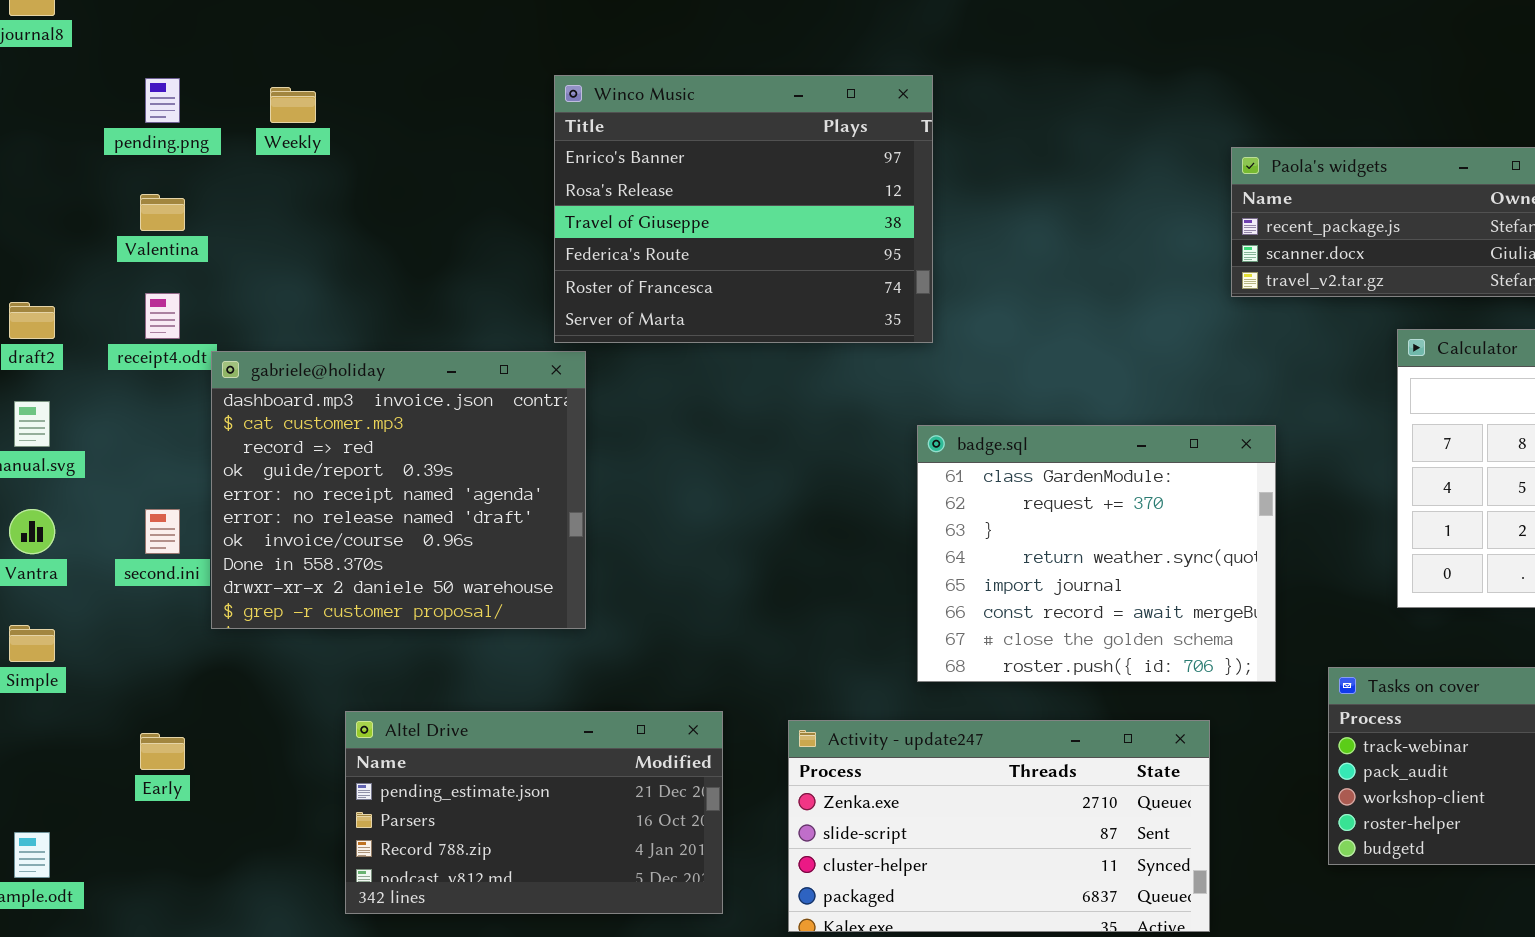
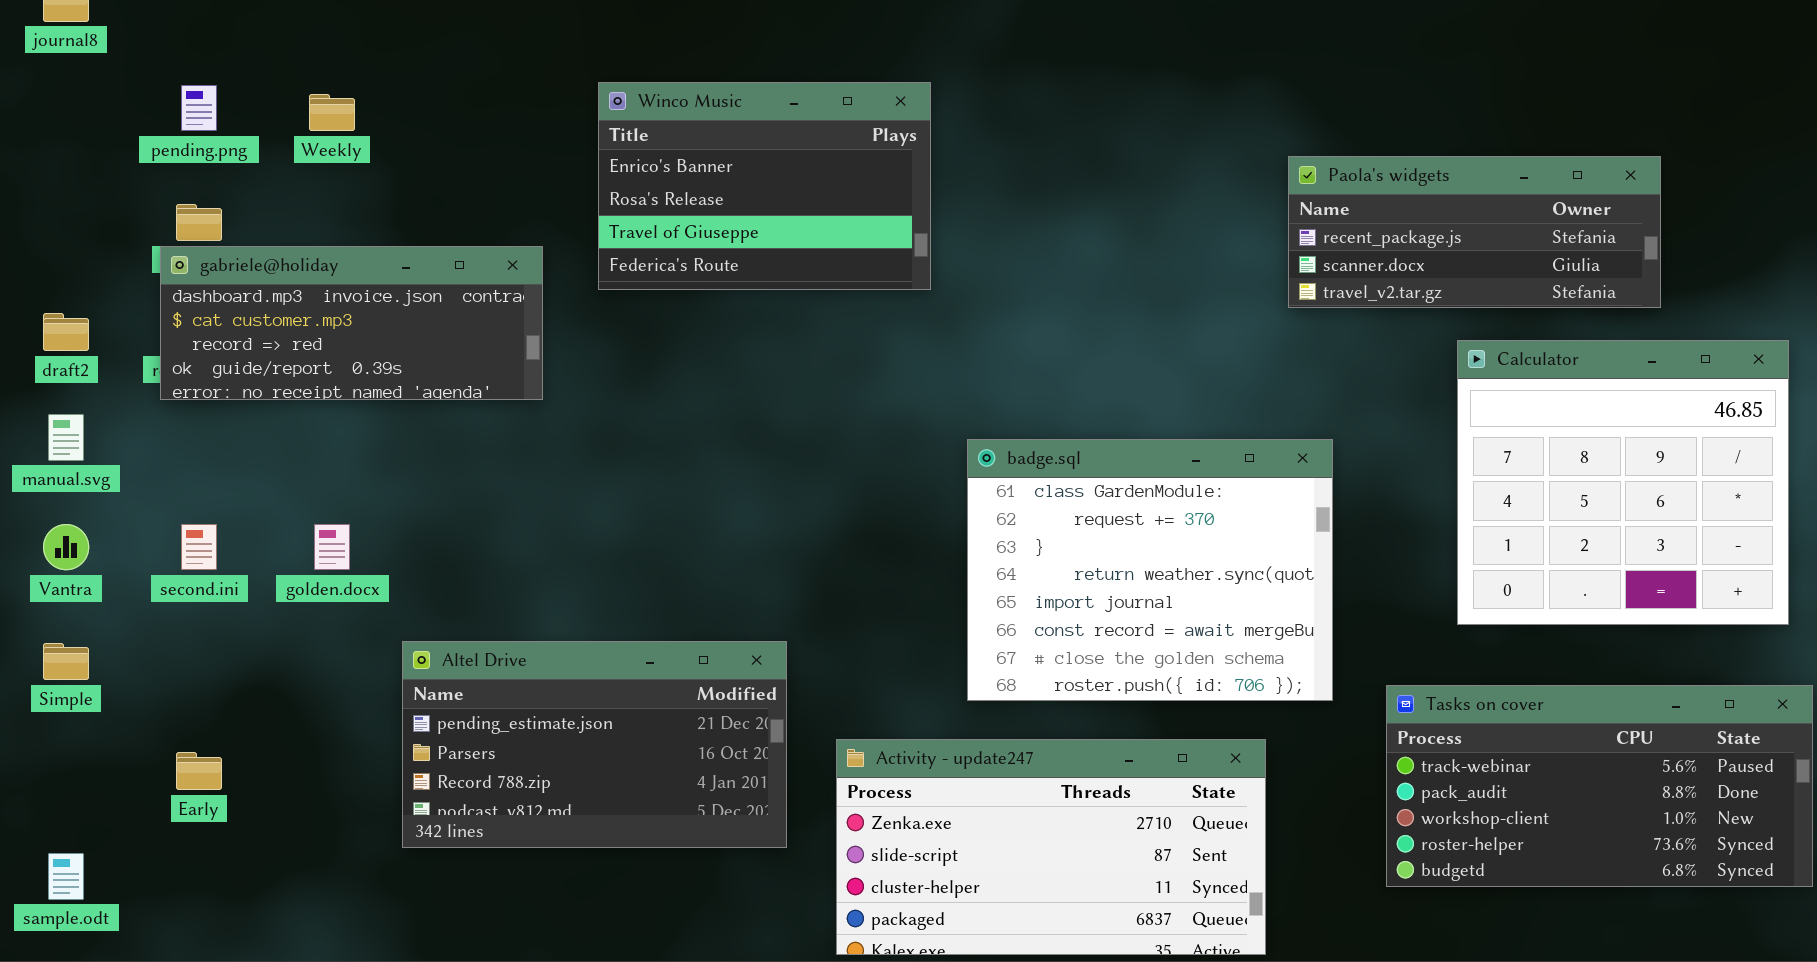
Winco Music: [554,75,933,343] -> [598,82,931,290], resized
gabriele@holiday: [211,351,586,629] -> [160,246,543,400], moved, resized
Altel Drive: [345,711,723,914] -> [402,641,787,848], moved

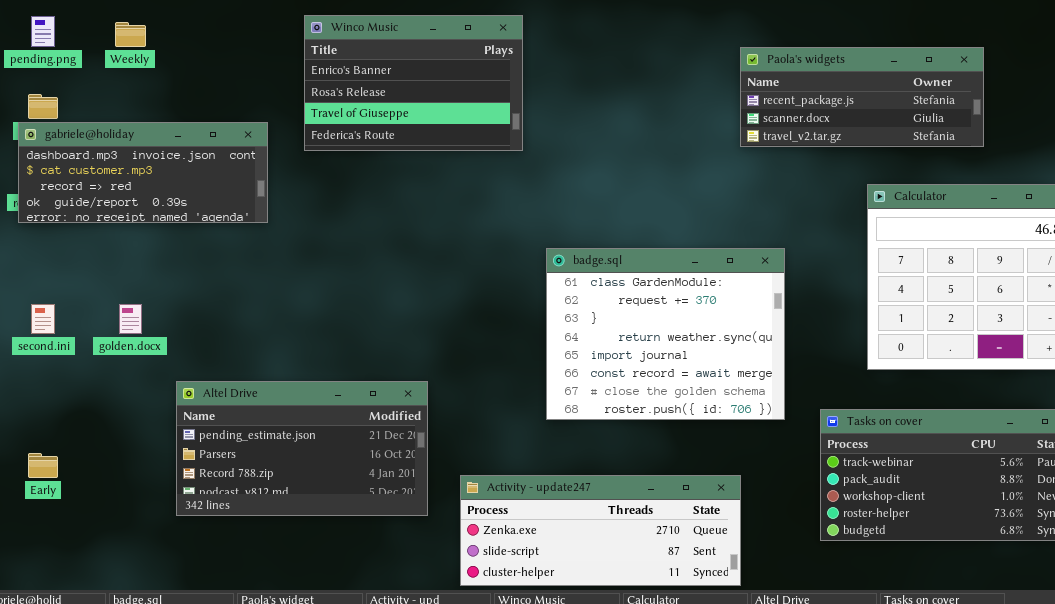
Paola's widgets: [1288,156,1661,308] -> [740,47,984,147], moved
Activity - update247: [836,739,1266,955] -> [460,475,741,586], resized

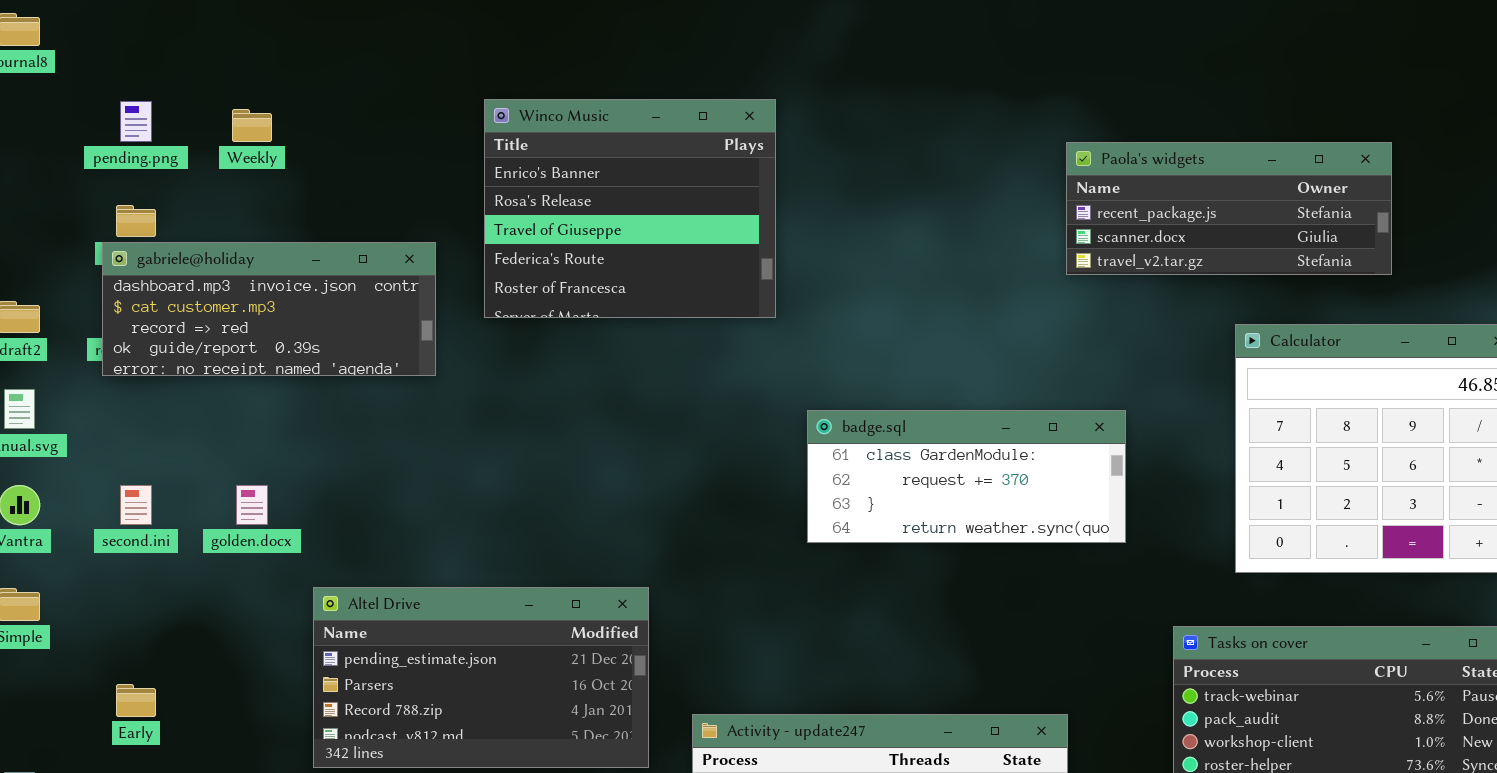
Winco Music: [304,15,523,151] -> [484,99,776,318], resized
badge.sql: [546,248,785,420] -> [807,410,1126,543], resized

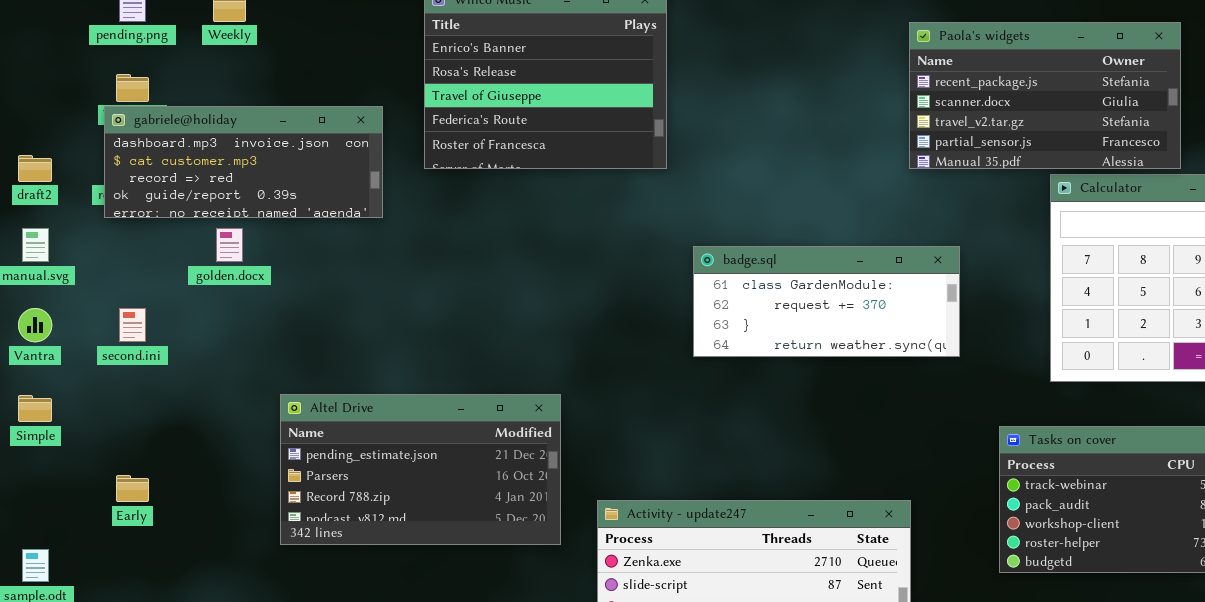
Paola's widgets: [1066,142,1392,275] -> [909,22,1181,169], resized
golden.docx: [236,485,268,525] -> [216,228,243,262], moved

